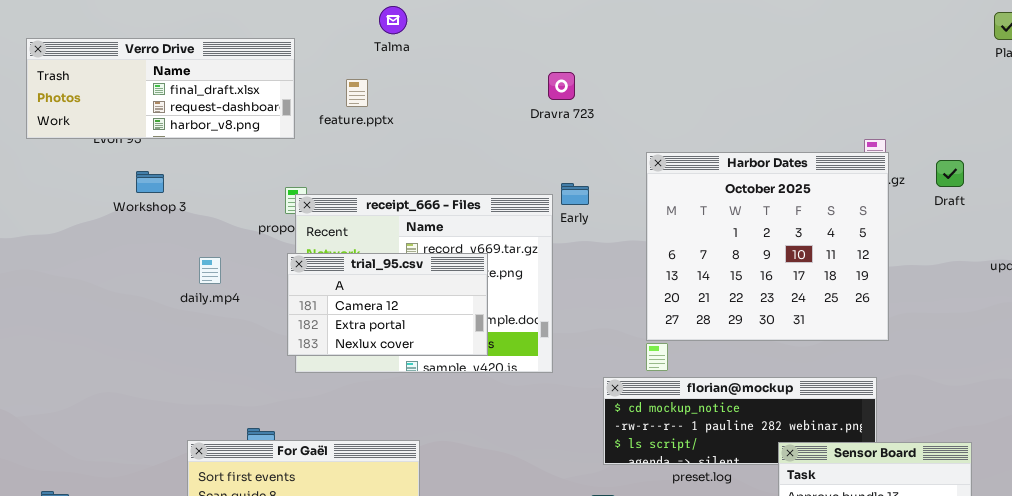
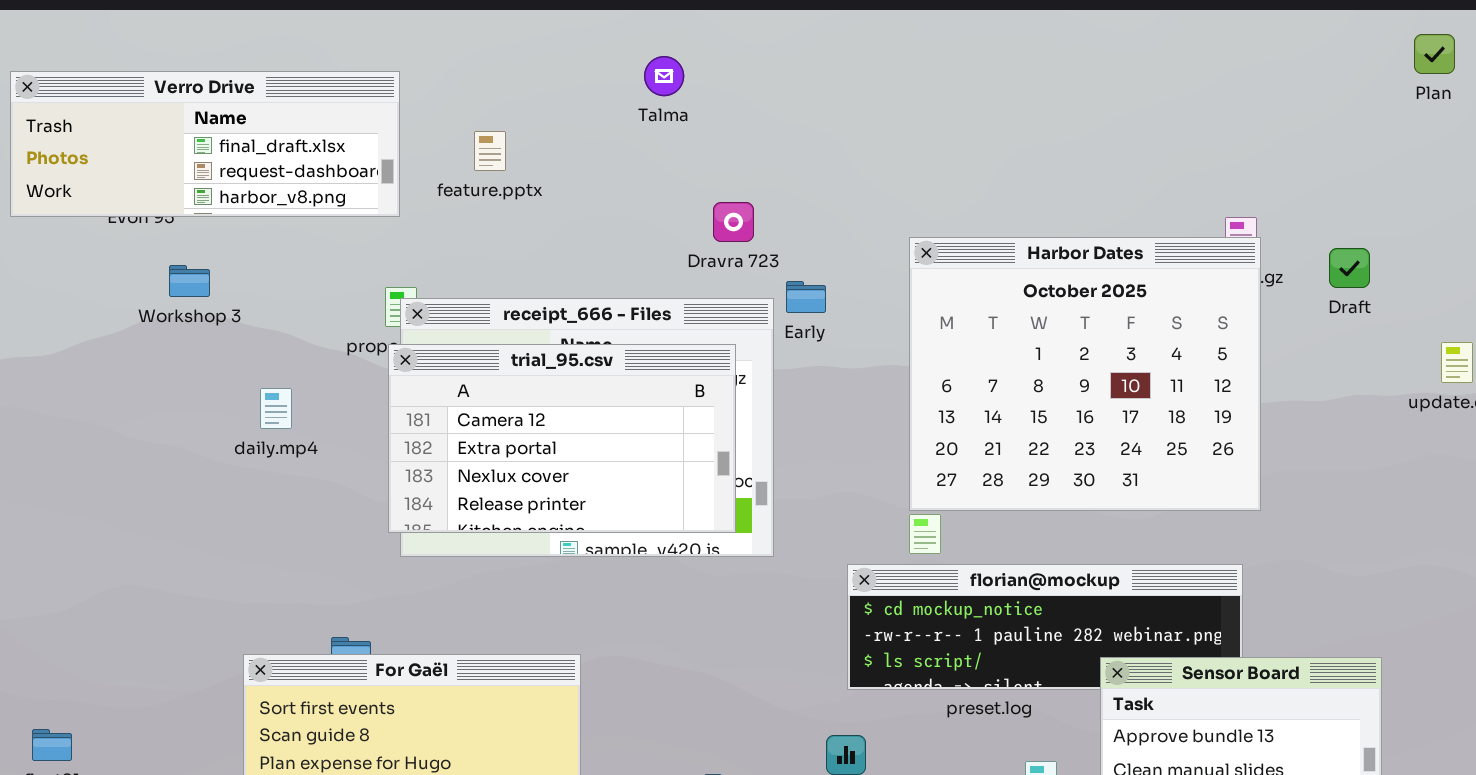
Talma: [379,6,407,34] -> [644,56,684,96], moved
Dravra 723: [548,72,575,100] -> [713,202,754,242], moved
trial_95.csv: [287,253,488,356] -> [388,344,736,533], resized

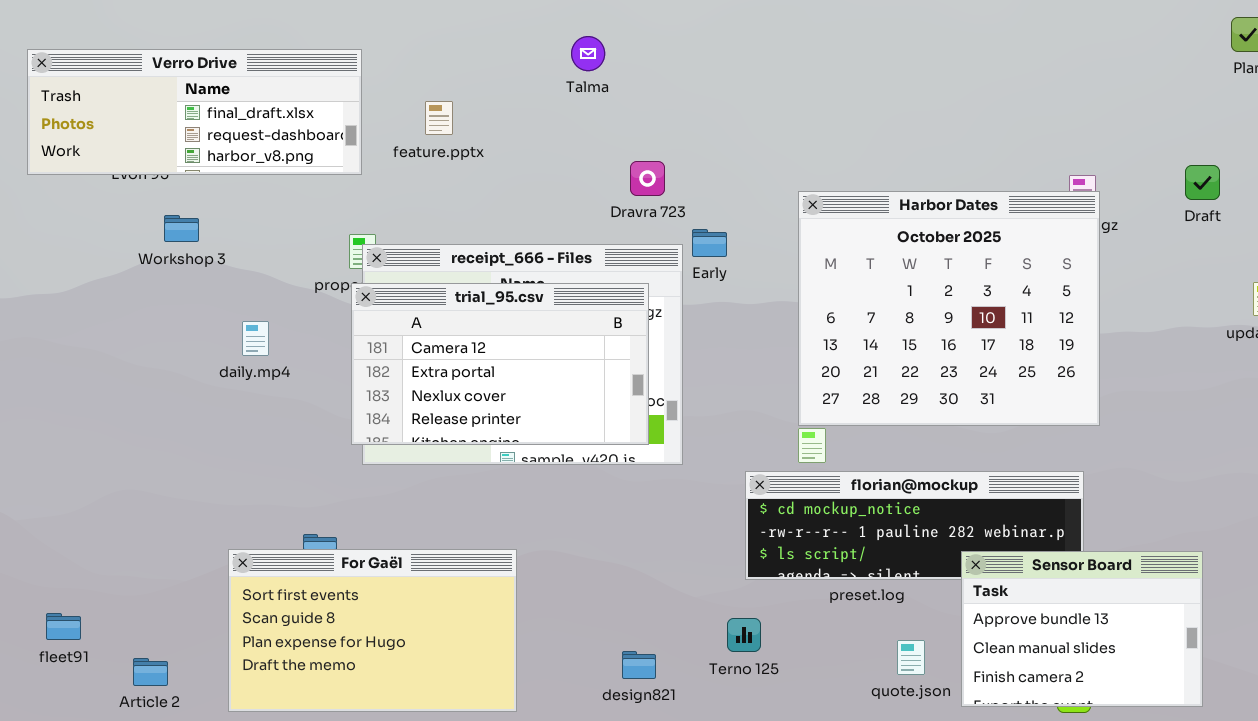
Draft: [1329,248,1370,288] -> [1185,165,1220,200], moved

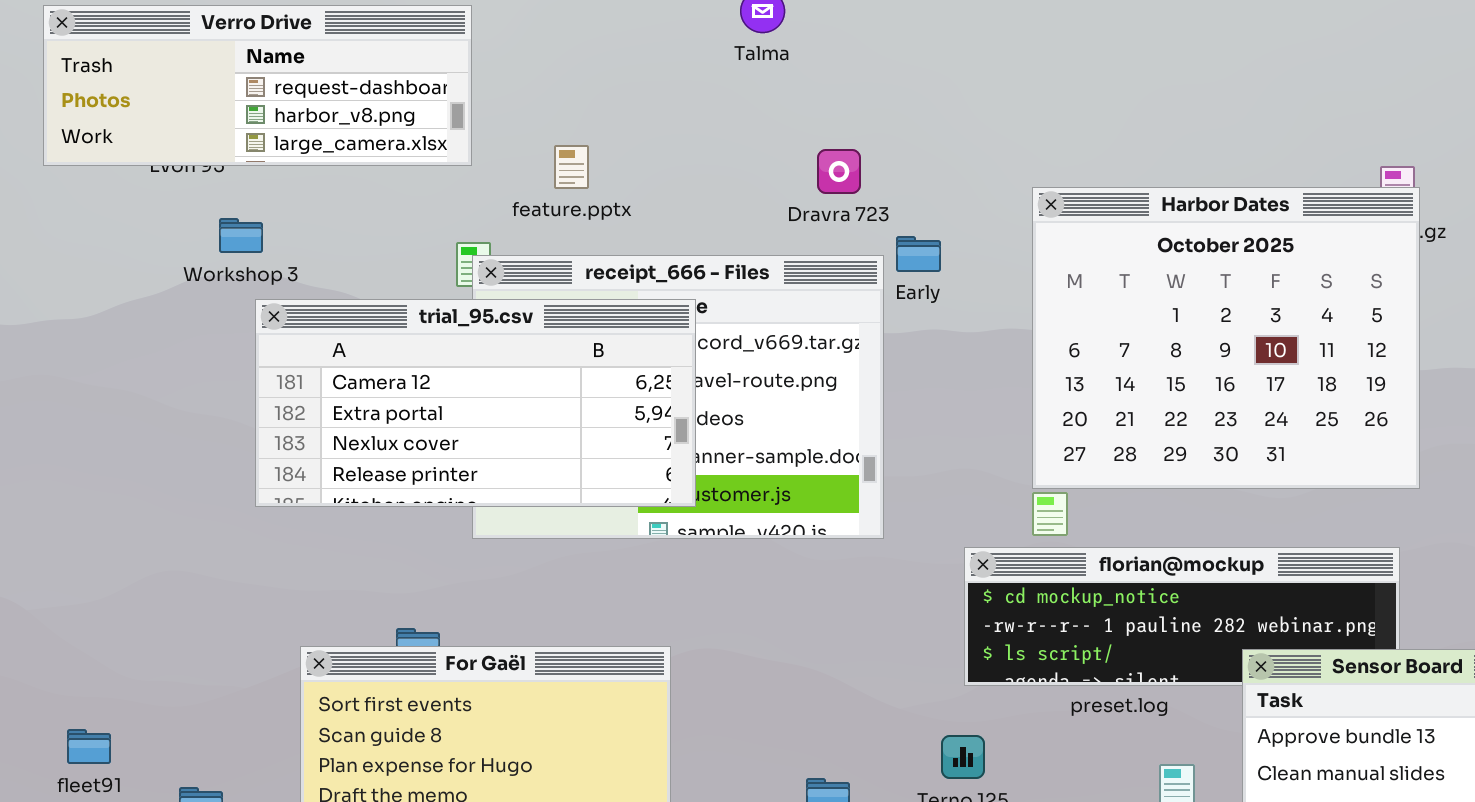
Verro Drive: [27,49,362,175] -> [43,5,472,166], scrolled down 1 row
feature.pptx: [425,101,453,135] -> [554,145,589,189], moved
trial_95.csv: [351,283,649,445] -> [255,299,696,507], moved, resized

